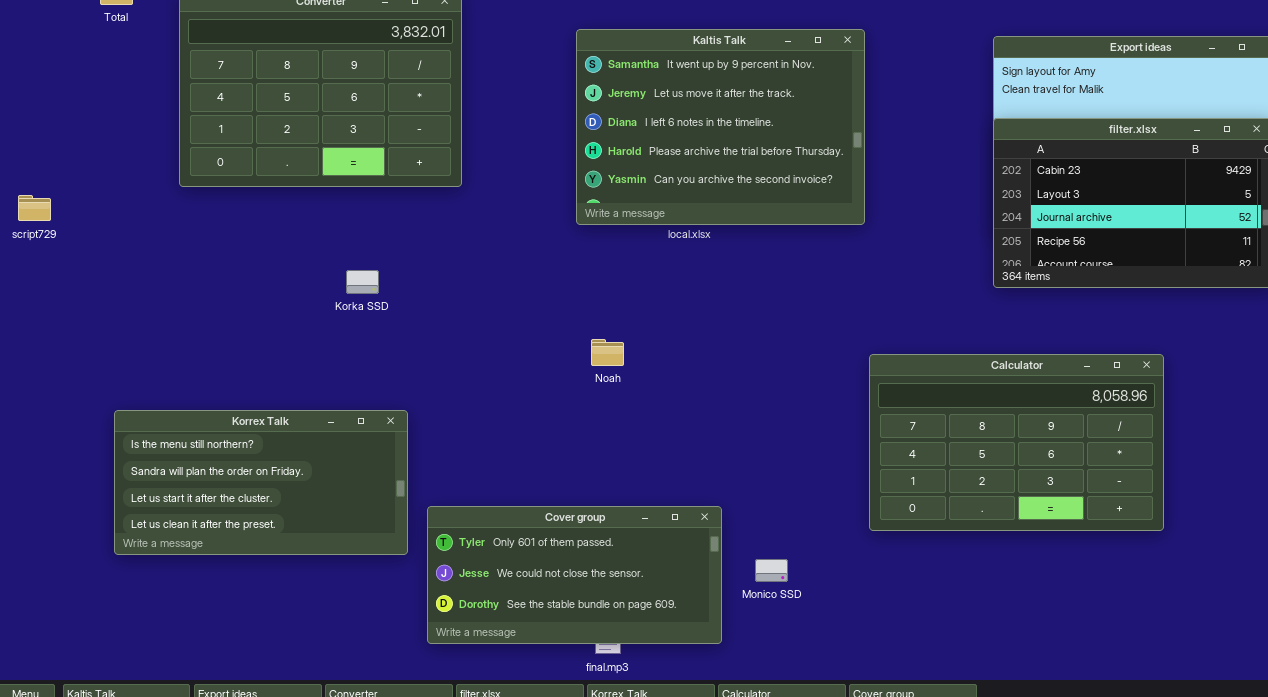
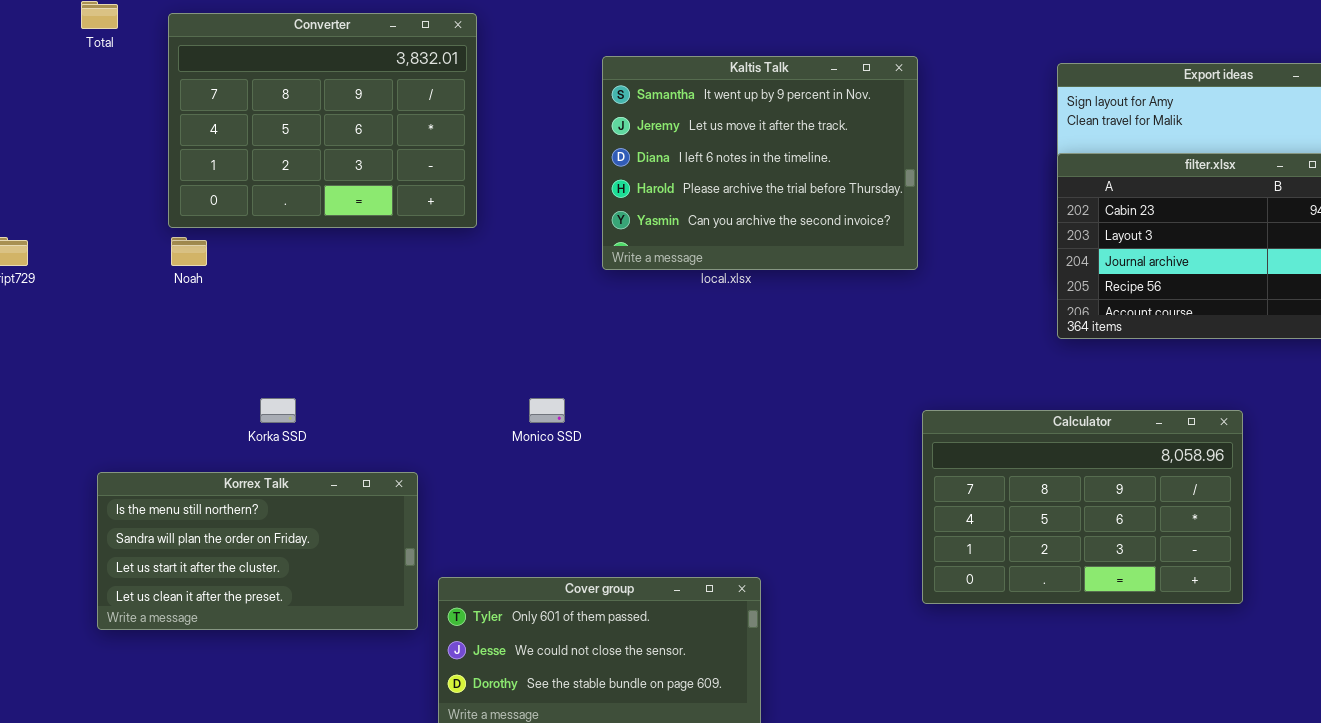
Korka SSD: [346,270,379,294] -> [260,398,296,423], moved
Noah: [591,339,624,366] -> [171,237,207,266], moved
Monico SSD: [755,559,788,582] -> [529,398,565,423], moved

